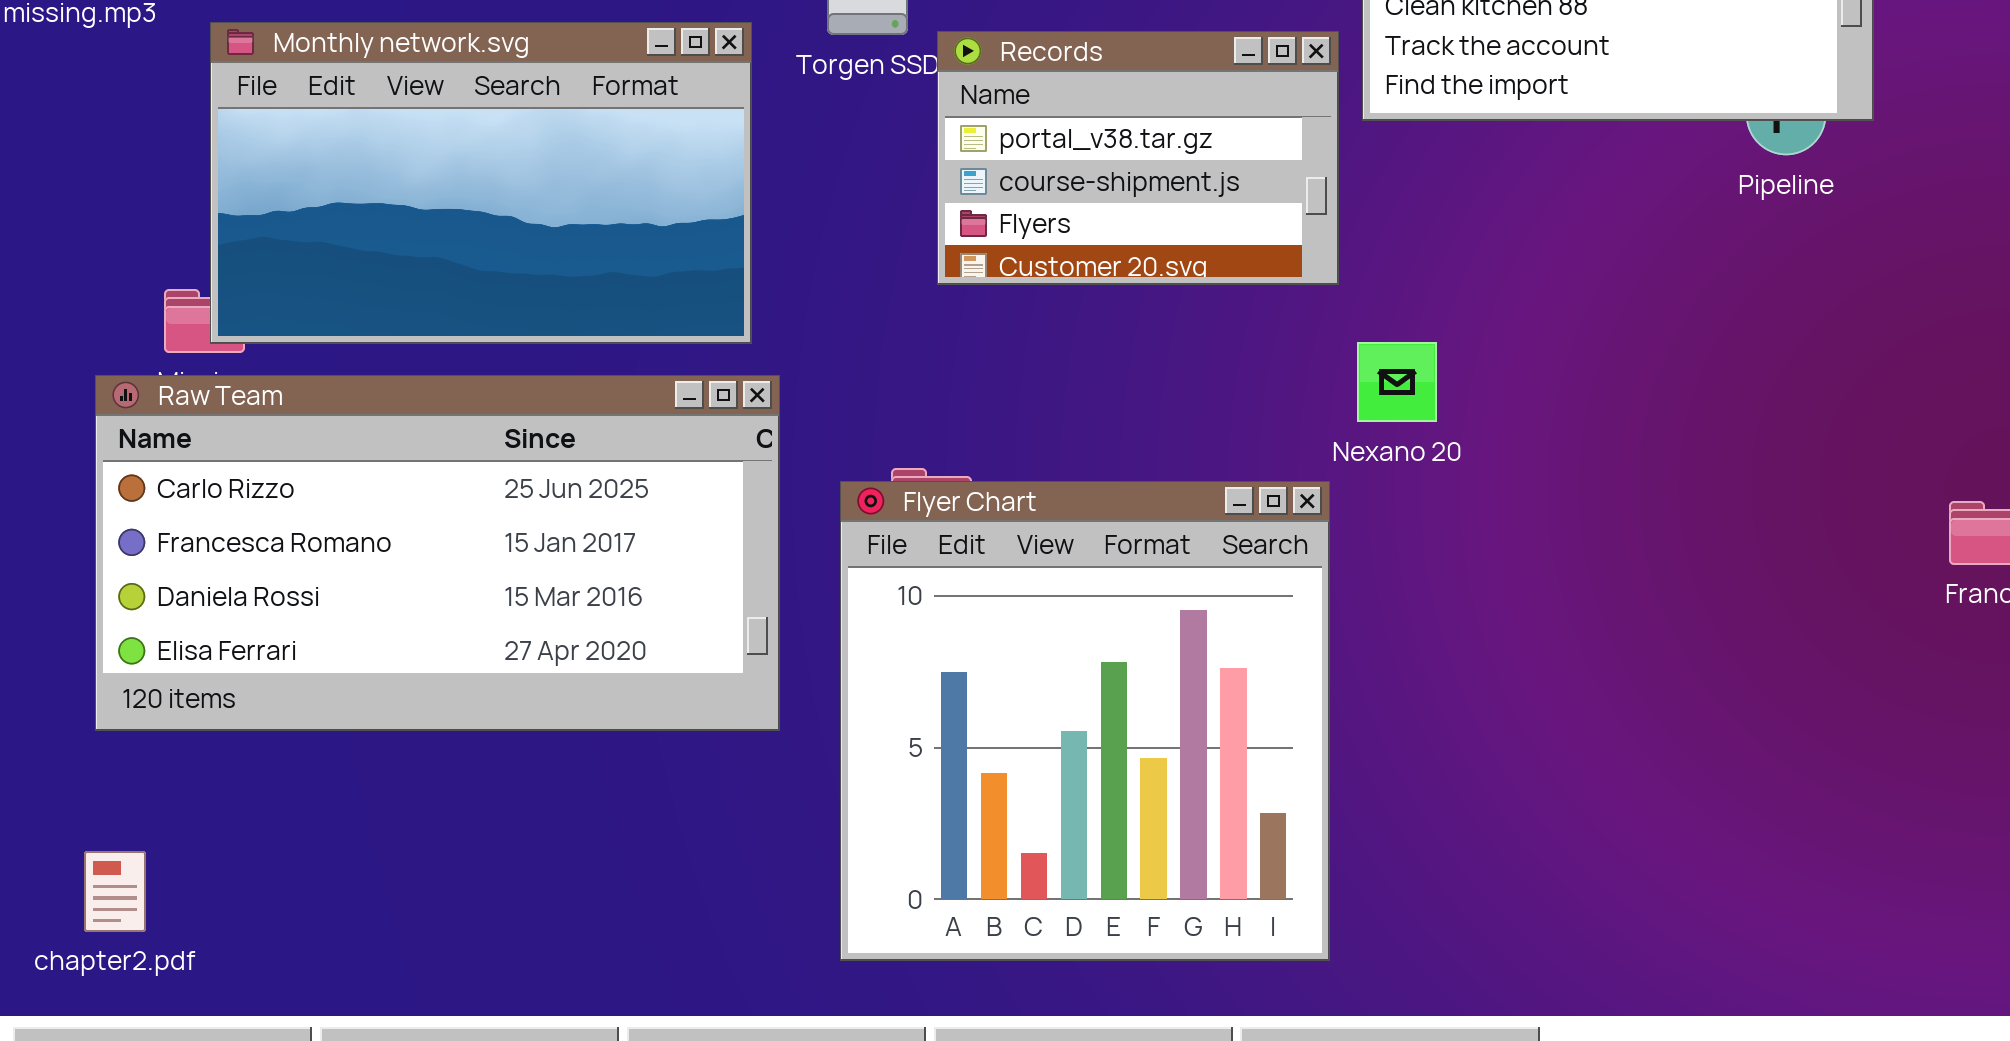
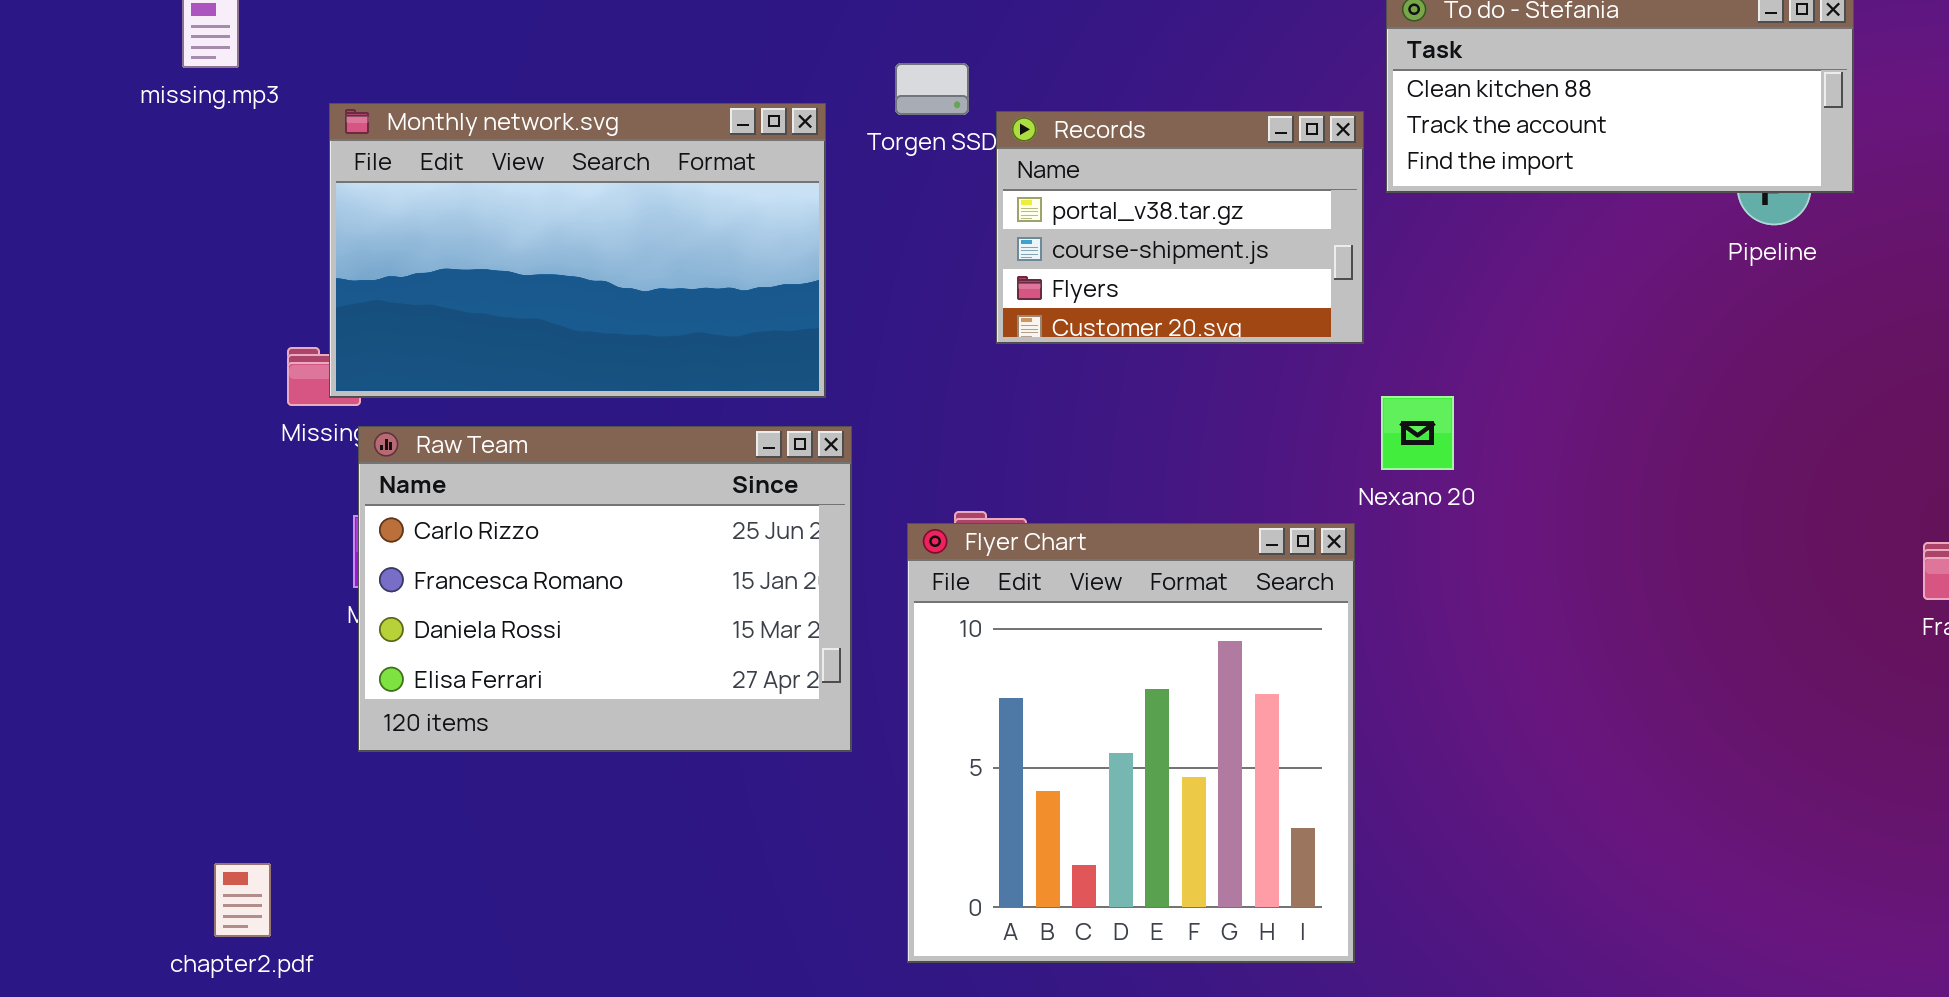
Raw Team: [95,375,780,731] -> [358,426,852,752], resized

